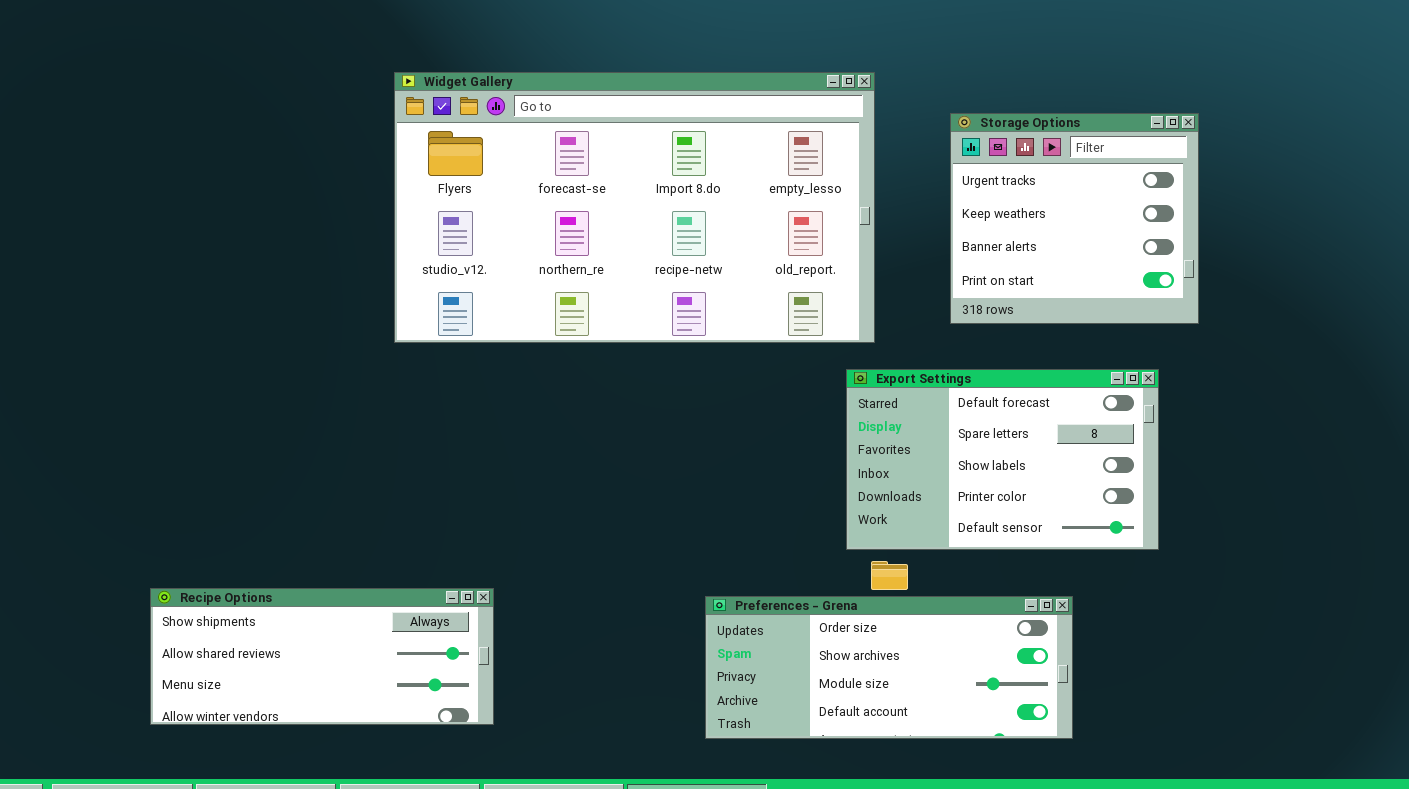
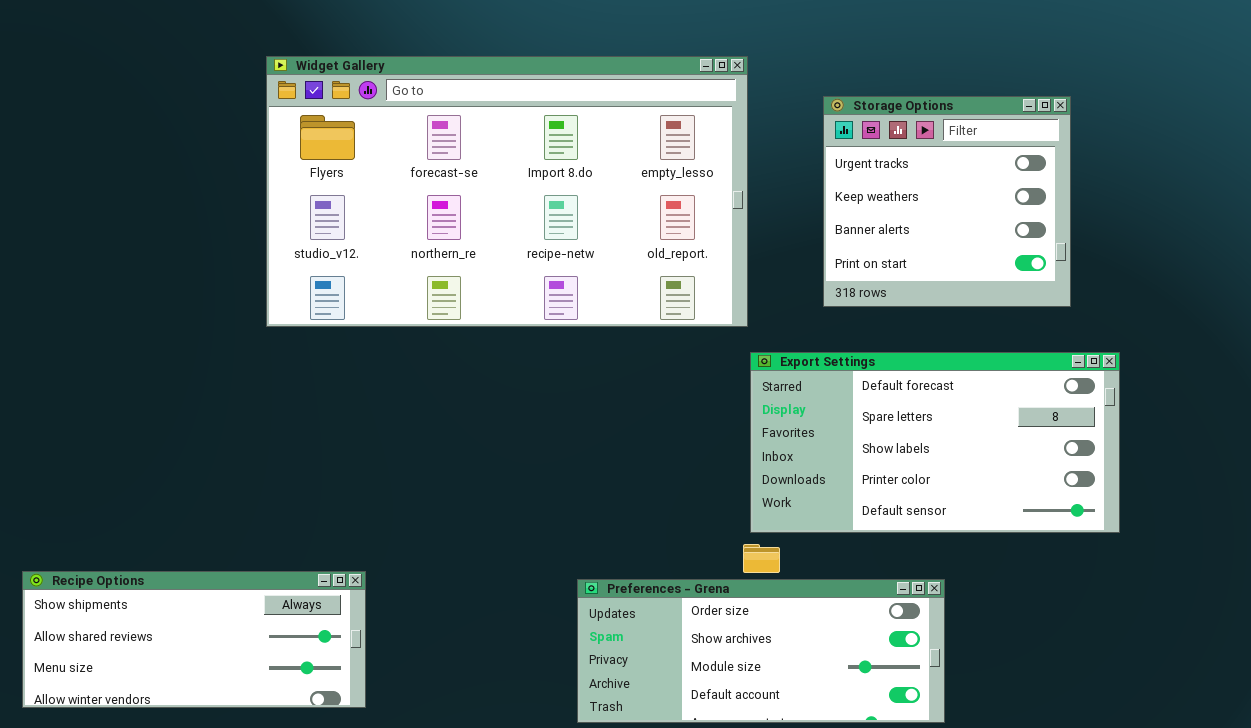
Export Settings: [846,369,1159,550] -> [750,352,1120,533], moved, resized

